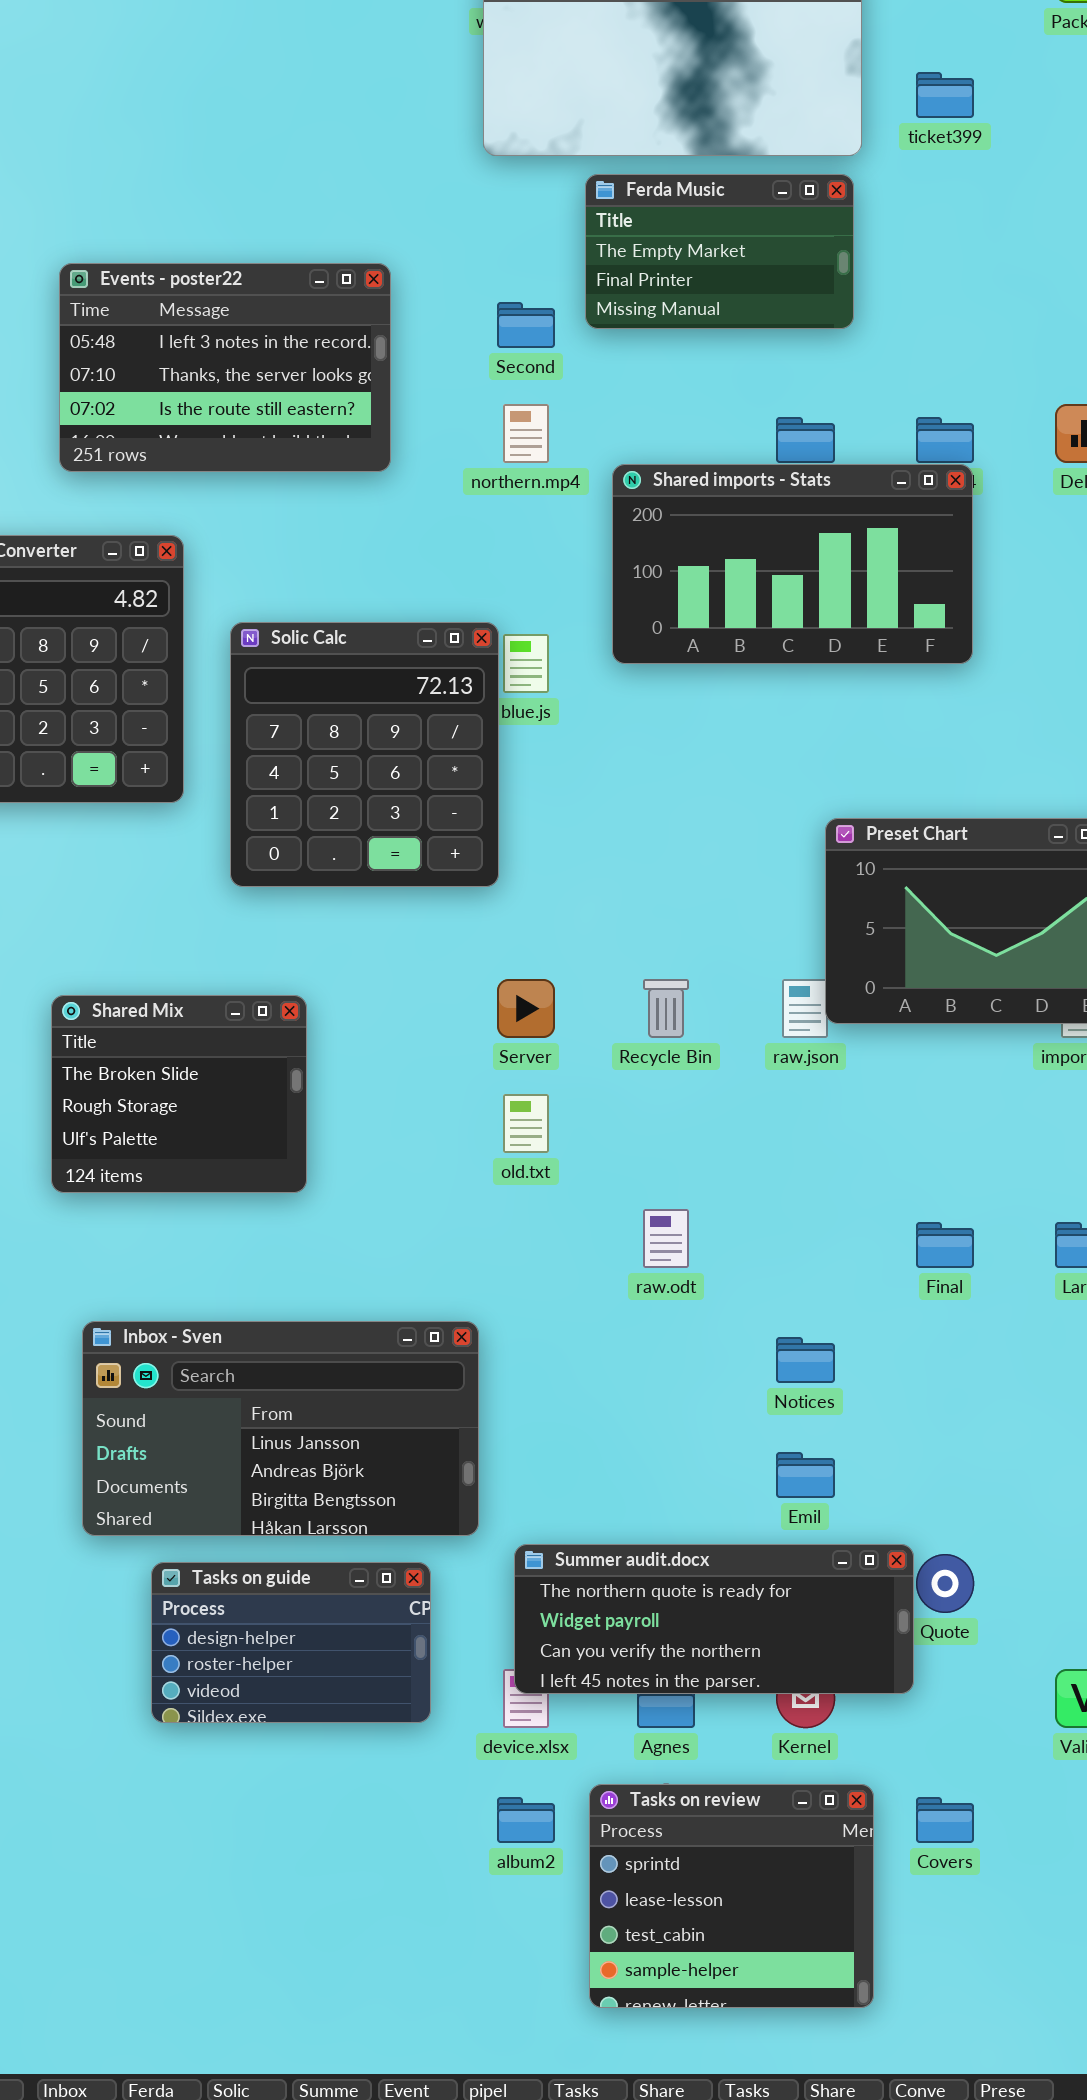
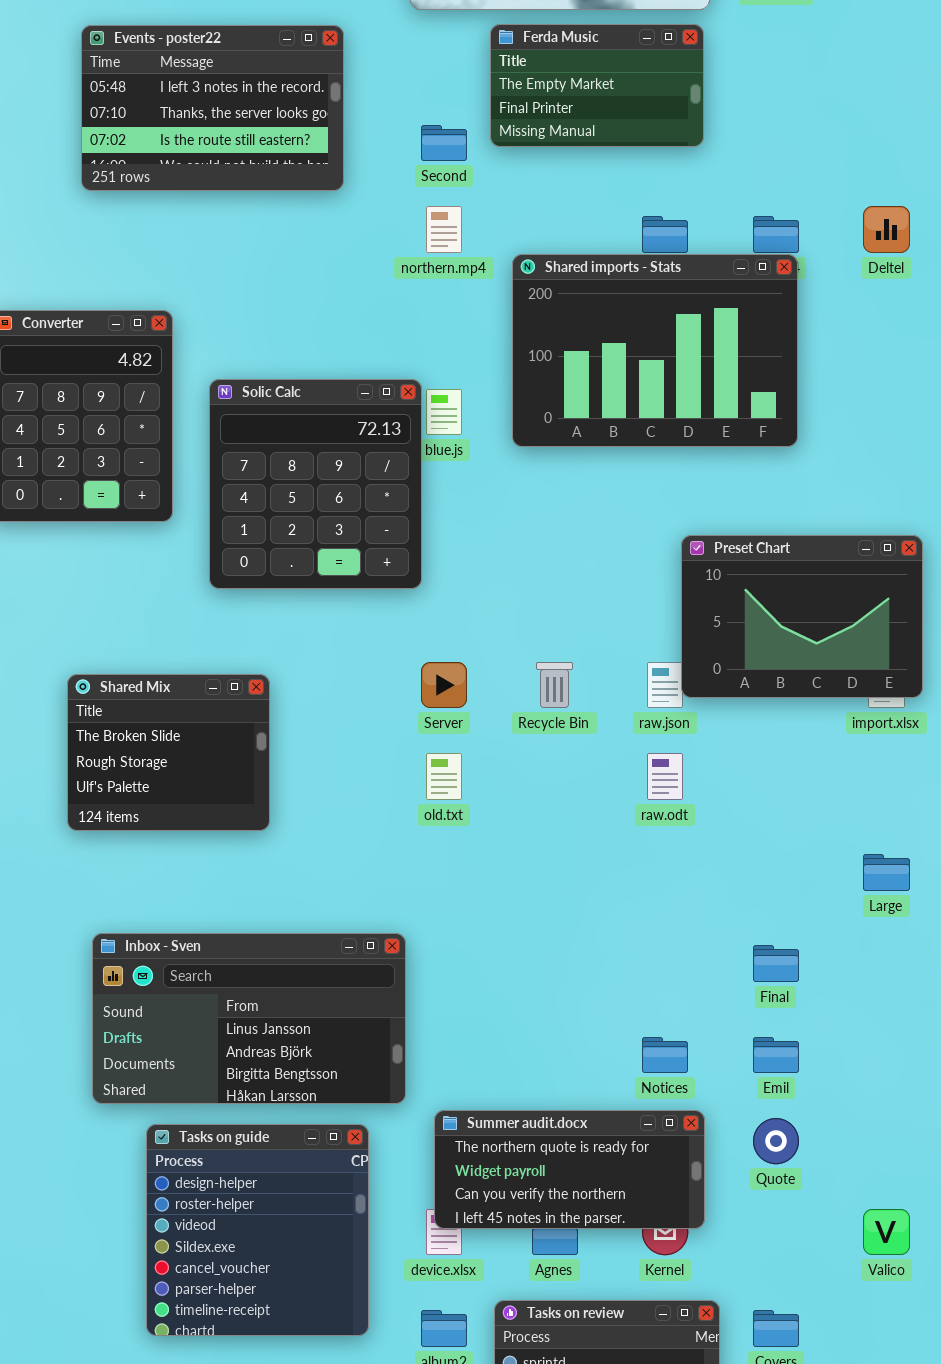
Events - poster22: [59,263,391,472] -> [81,25,344,191], moved
Shared imports - Stats: [612,464,973,664] -> [512,254,798,447], resized
raw.odt: [643,1209,689,1268] -> [647,753,683,800], moved
Final: [916,1222,974,1268] -> [753,945,799,982], moved
Notices: [776,1337,835,1383] -> [642,1037,688,1073], moved
Emil: [776,1452,835,1498] -> [753,1037,799,1073], moved
Summer audit.docx: [514,1544,914,1694] -> [434,1110,705,1229], resized
Tasks on guide: [151,1562,431,1723] -> [146,1124,369,1336], resized

